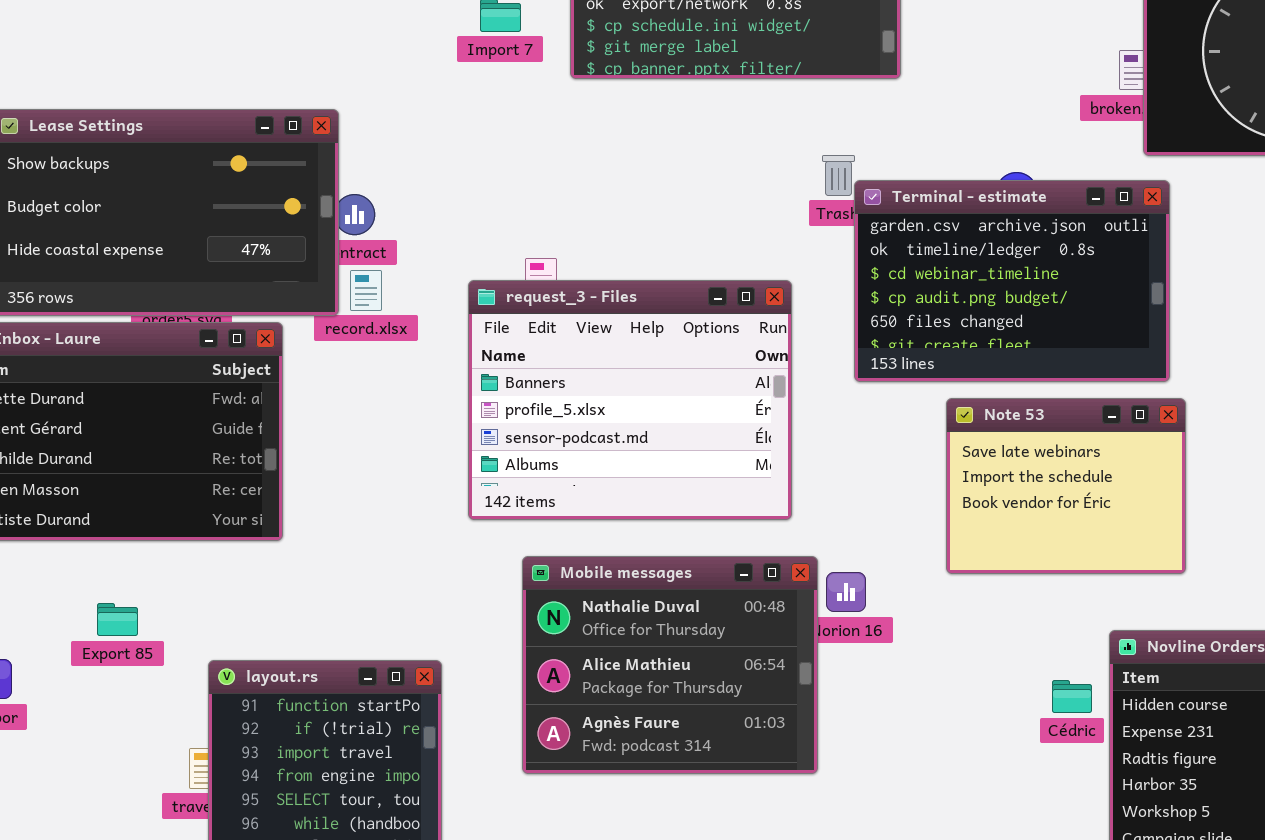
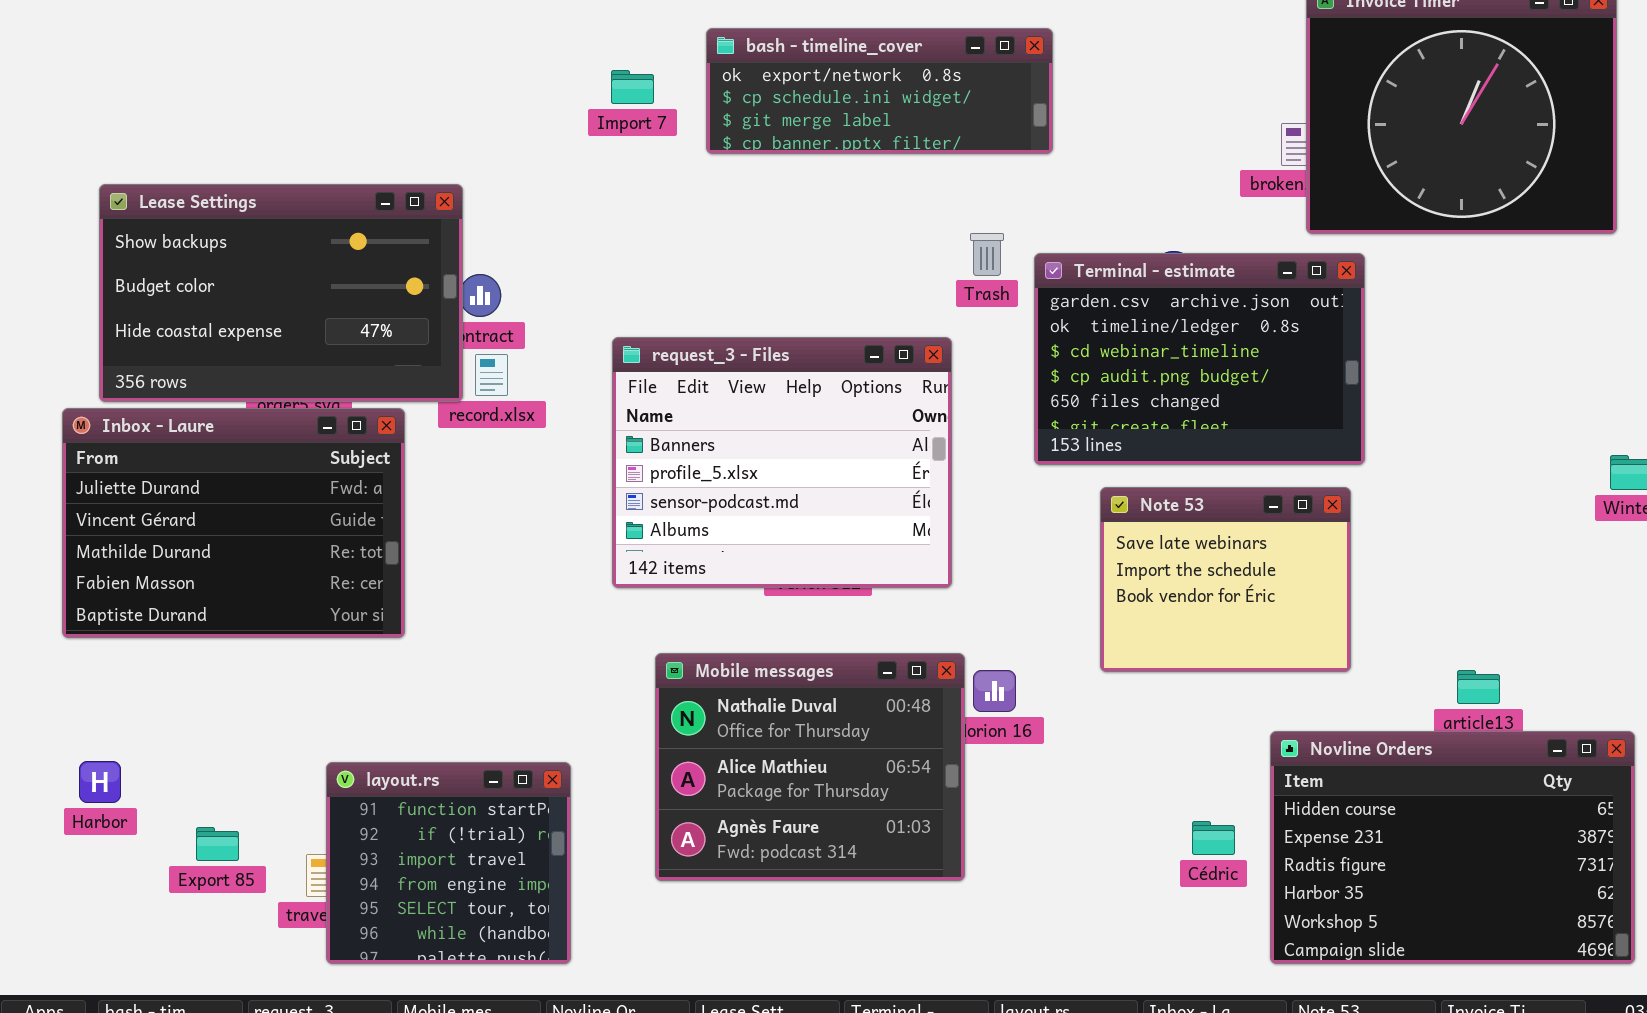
Terminal - estimate: [854,180,1170,382] -> [1034,253,1365,465], moved
request_3 - Files: [468,280,792,520] -> [612,337,952,588], moved
Export 85: [97,603,138,636] -> [196,827,239,861], moved
Cédric: [1052,680,1092,713] -> [1192,821,1235,855], moved

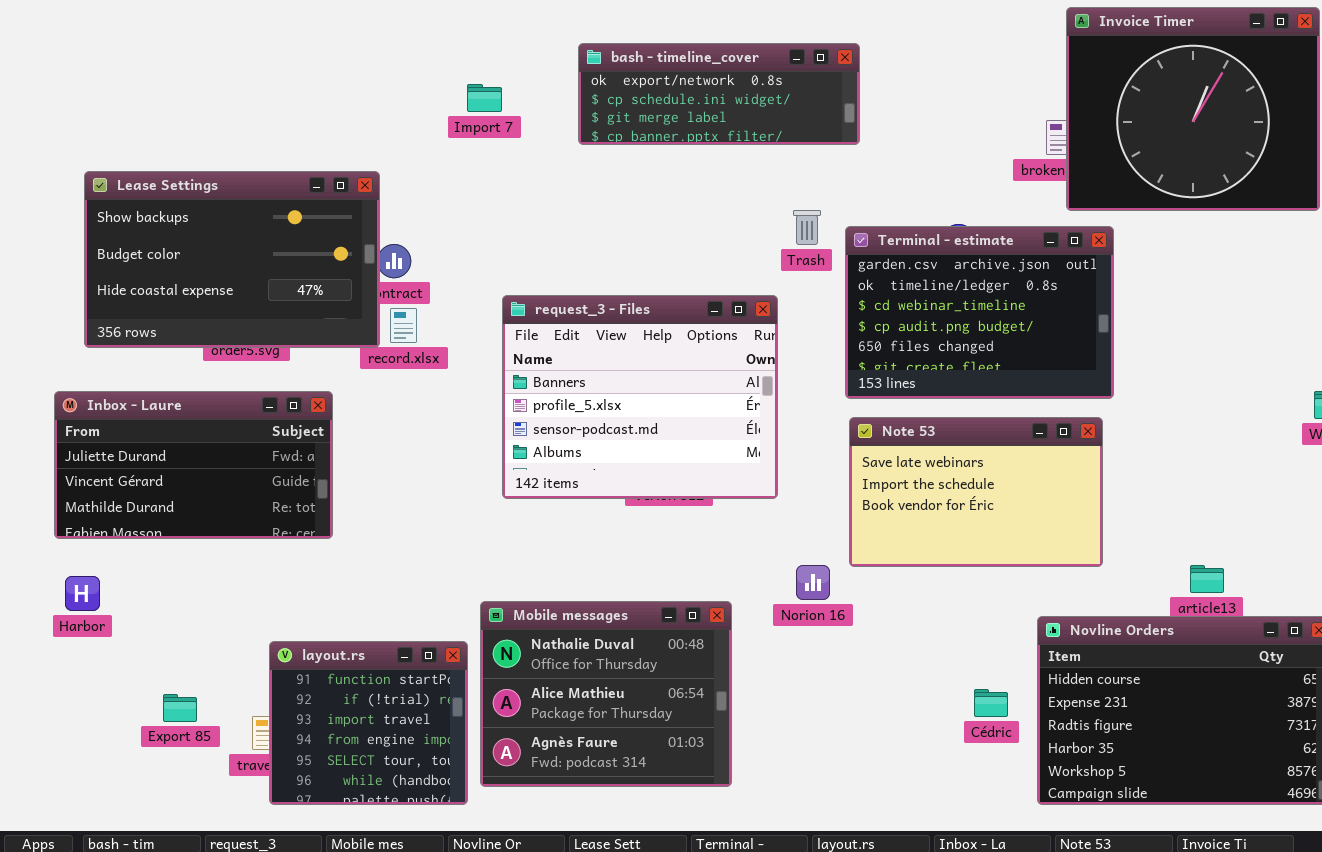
Import 7: [611,70,654,104] -> [467,84,502,112], moved
Inbox - Laure: [62,408,405,638] -> [54,391,333,539], resized
Note 53: [1100,487,1351,672] -> [849,417,1103,567], resized
Mobile messages: [655,653,965,881] -> [480,601,732,787], moved
Harbor: [79,761,121,803] -> [65,576,100,611], moved

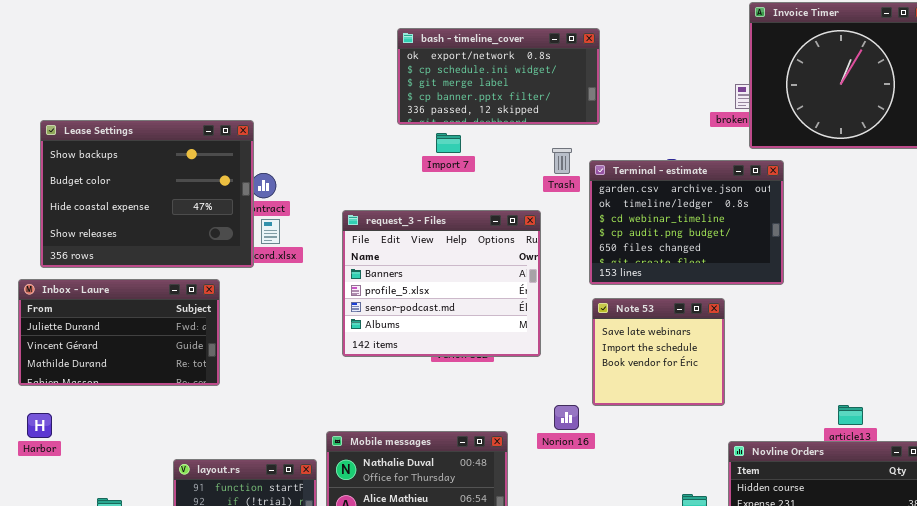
bash - timeline_cover: [578,43,860,145] -> [397,28,600,125], resized
Import 7: [467,84,502,112] -> [436,133,461,153], moved
Lease Settings: [84,171,380,348] -> [40,120,254,268], resized
Note 53: [849,417,1103,567] -> [592,298,725,406], resized

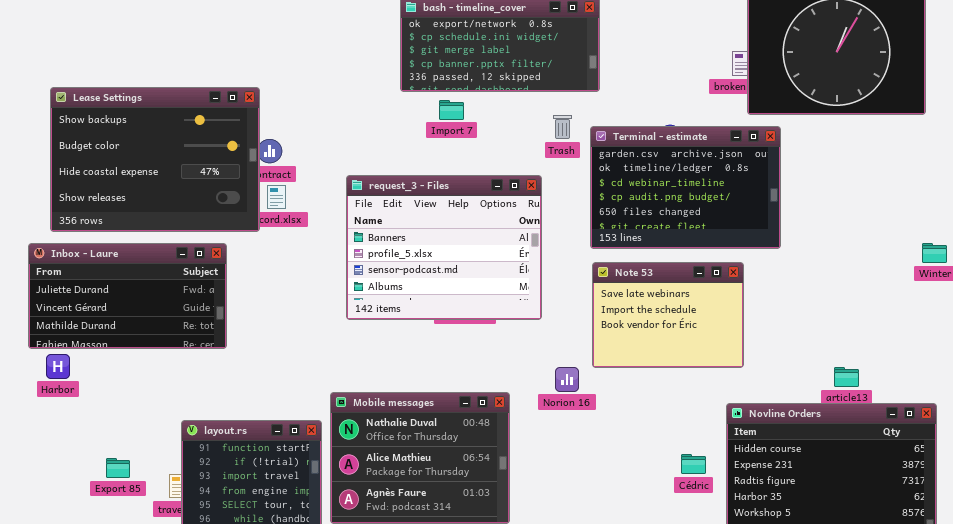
Note 53: [592,298,725,406] -> [592,262,744,368], resized
Harbor: [27,413,52,438] -> [46,354,70,379], moved

